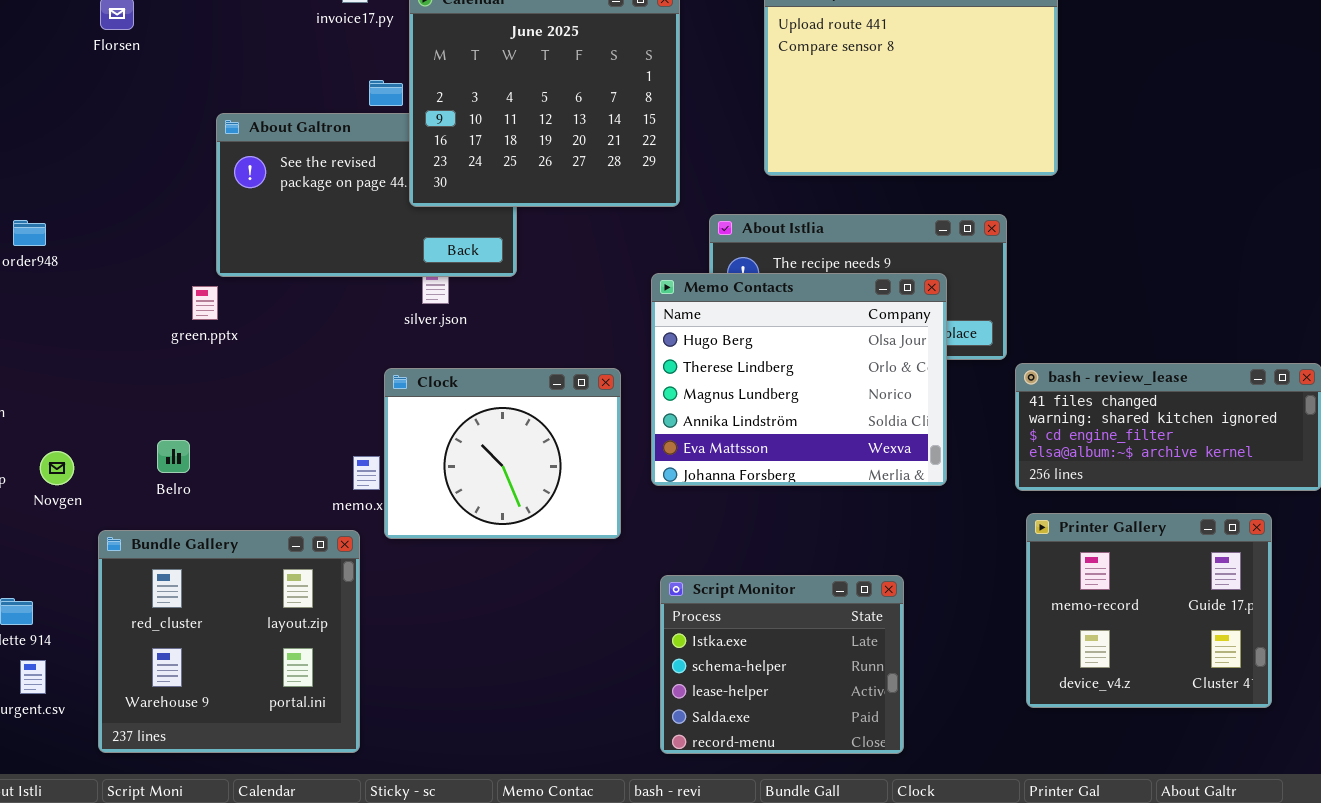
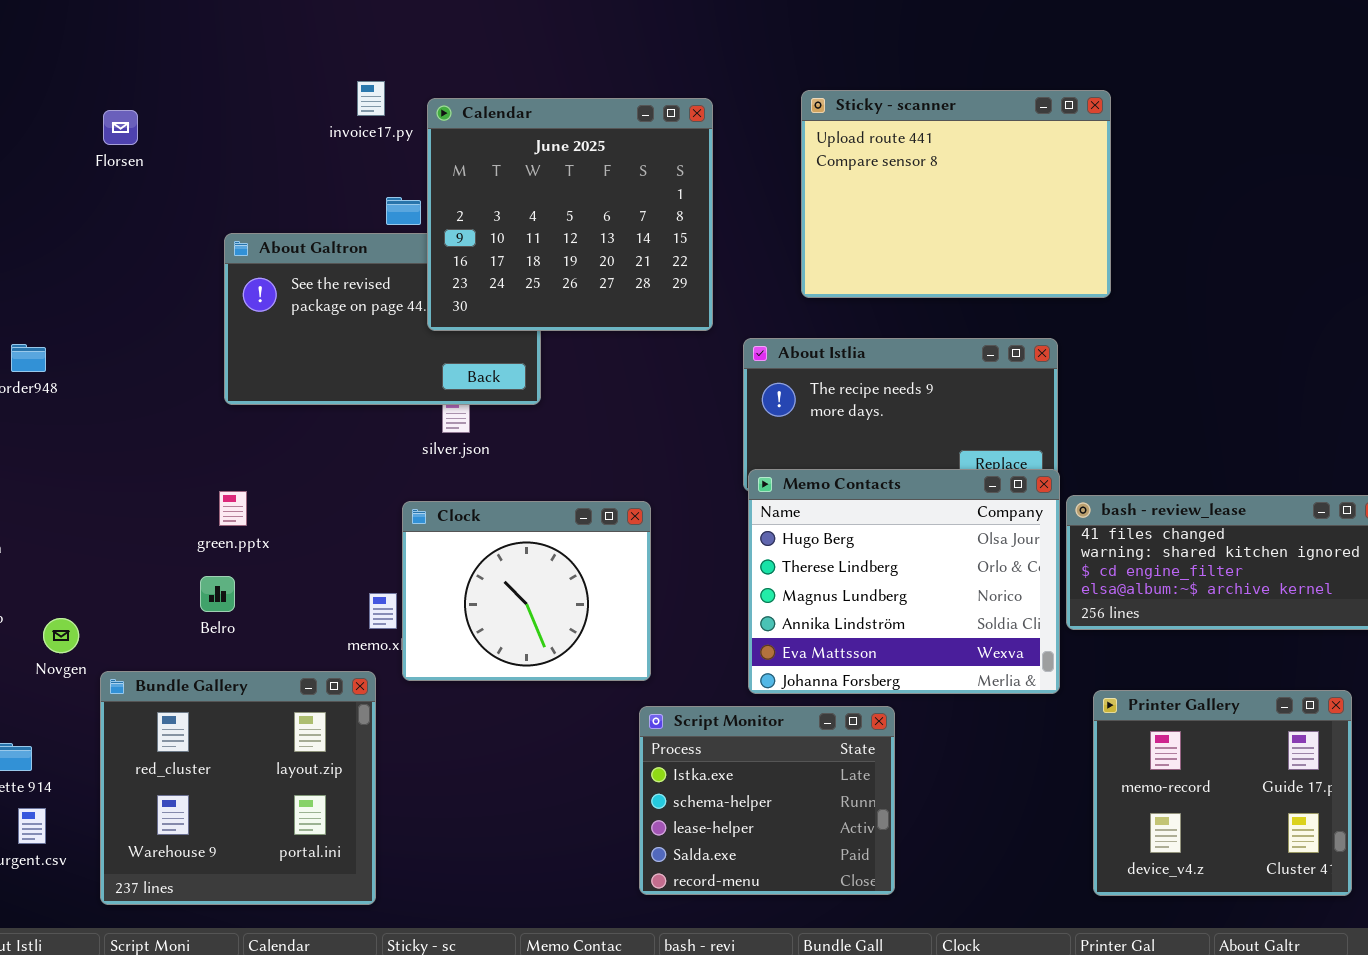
Memo Contacts: [651,273,947,486] -> [748,469,1060,694], moved
green.pptx: [192,286,218,320] -> [219,491,247,526], moved
Belro: [157,440,190,473] -> [200,576,235,612], moved
Novgen: [40,451,74,485] -> [43,618,79,653], moved
Printer Gallery: [1026,513,1272,708] -> [1093,690,1352,896], moved
Script Monitor: [660,575,904,754] -> [639,706,895,895], moved

